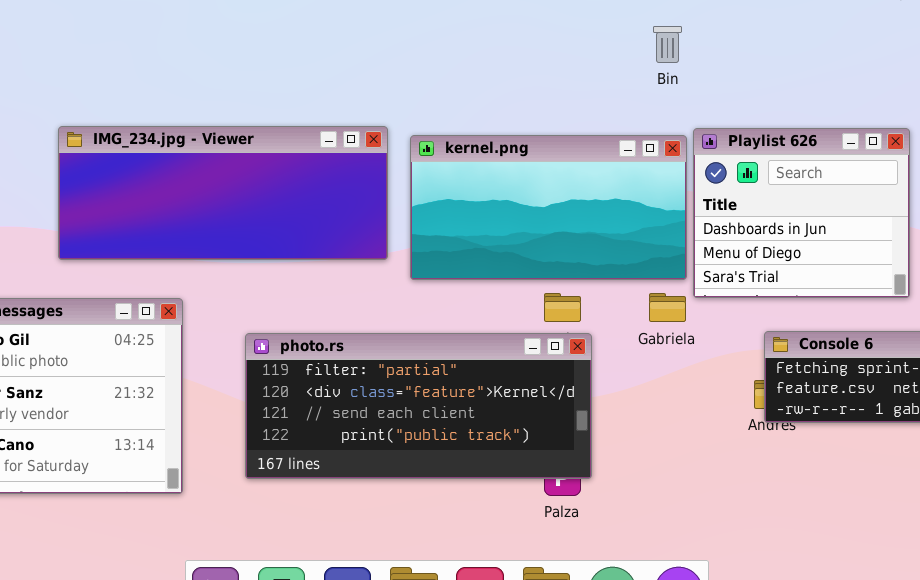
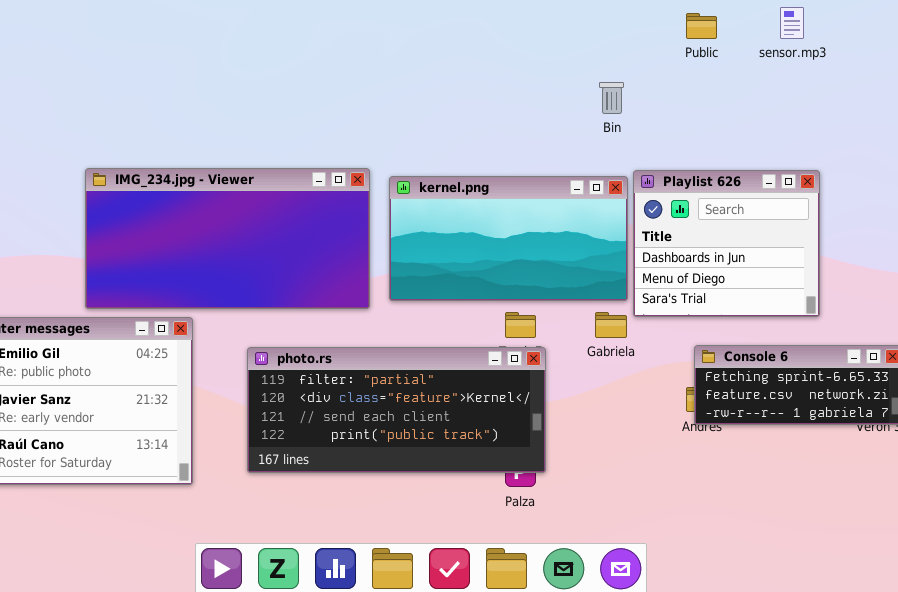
IMG_234.jpg - Viewer: [58,126,388,260] -> [85,168,370,309], resized

